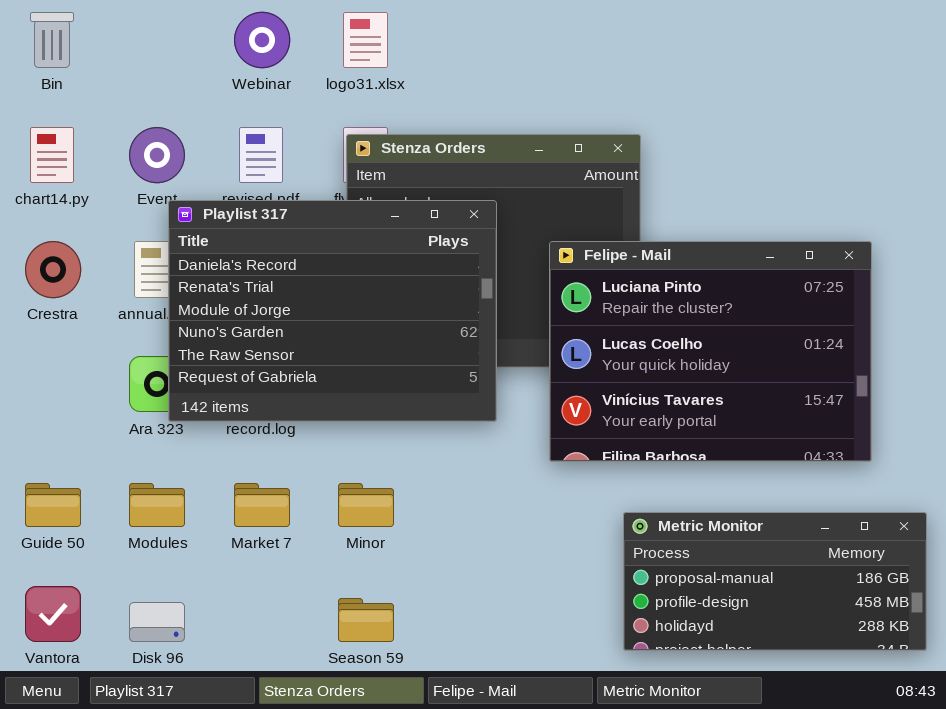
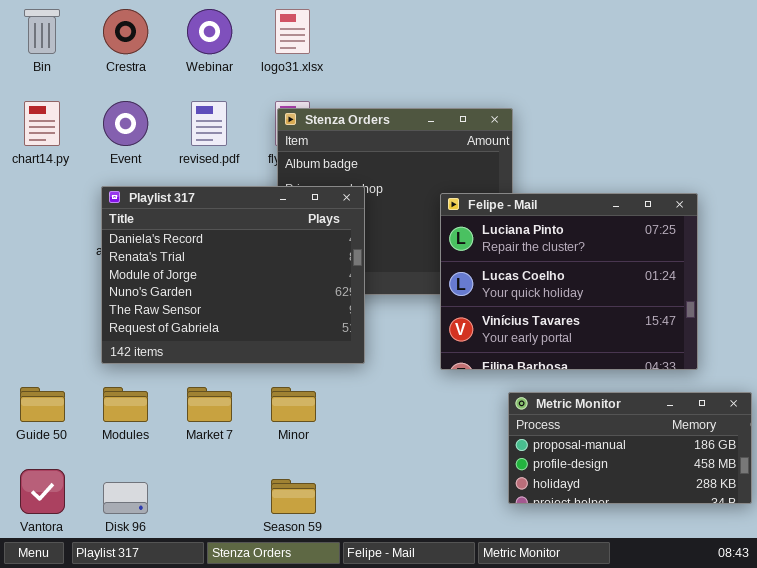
Playlist 317: [168,200,497,422] -> [101,186,365,364], moved
Crestra: [25,241,81,298] -> [103,9,148,54], moved
Metric Monitor: [623,512,927,651] -> [508,392,752,504], moved

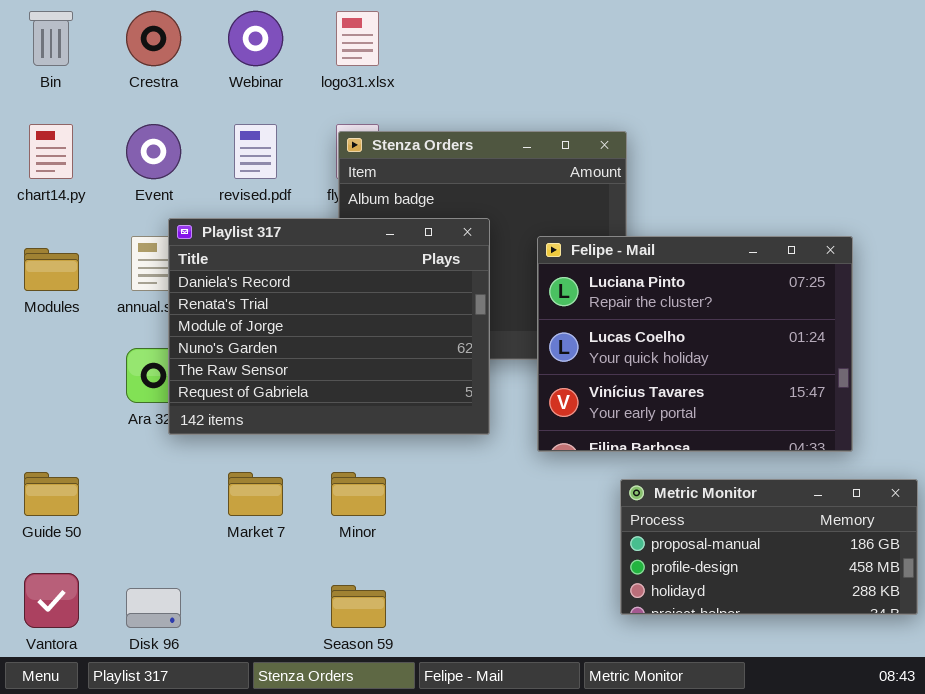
Playlist 317: [101,186,365,364] -> [168,218,490,435], moved
Modules: [103,387,148,422] -> [24,248,79,291], moved

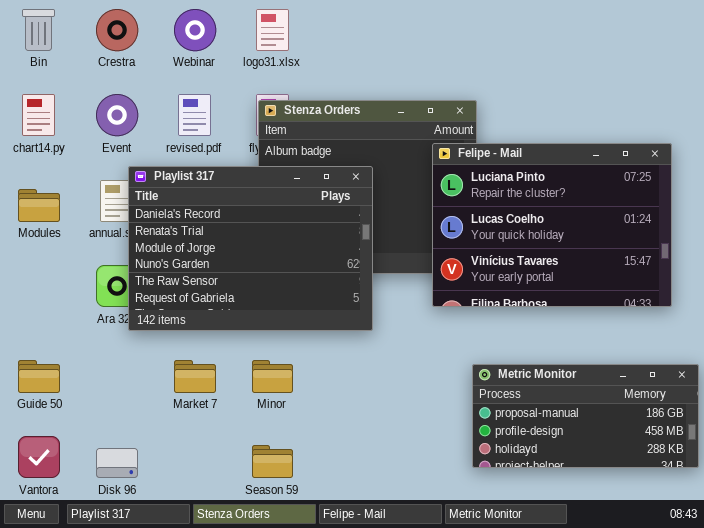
Felipe - Mail: [537,236,853,452] -> [432,143,672,307], moved

